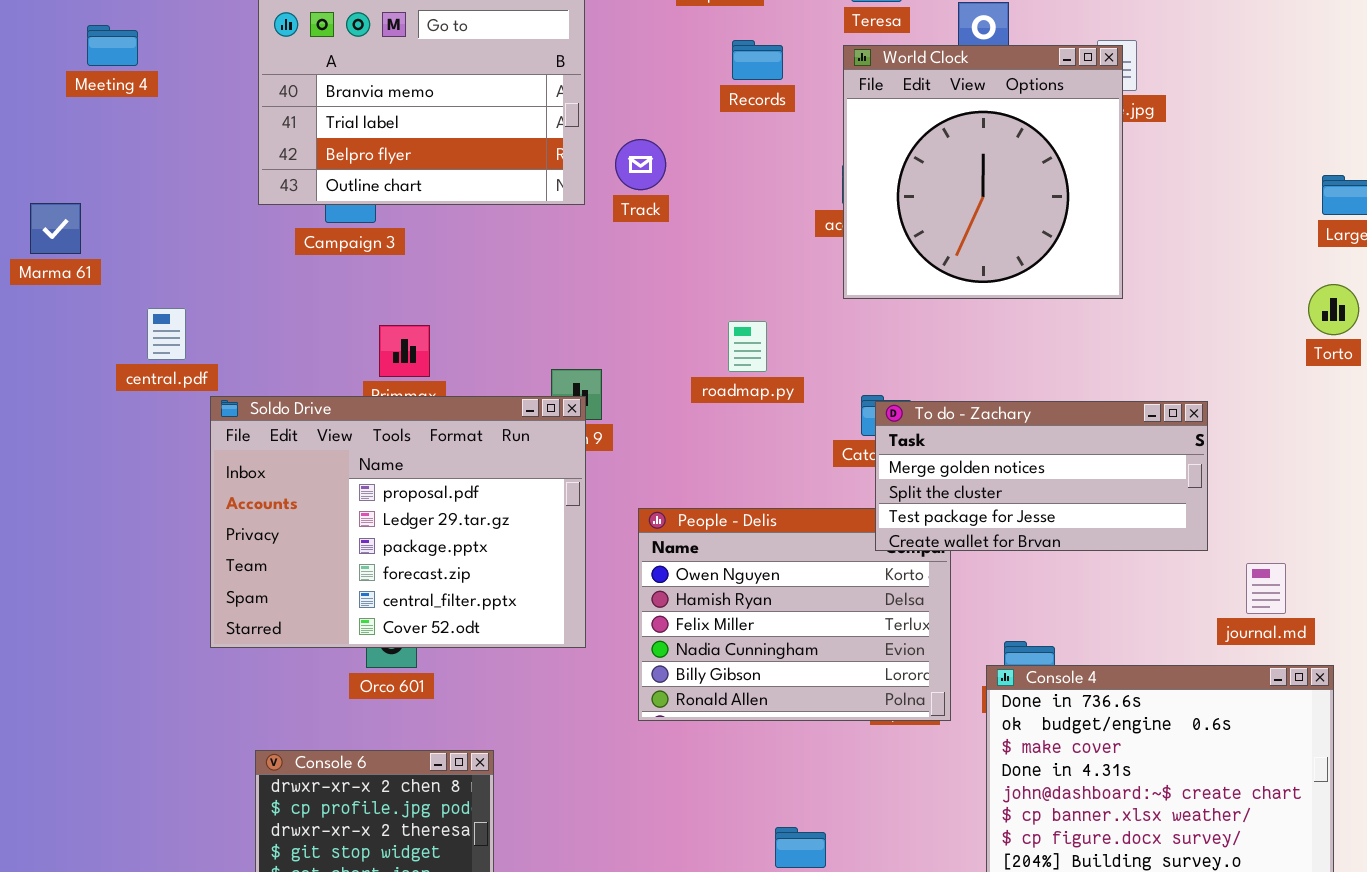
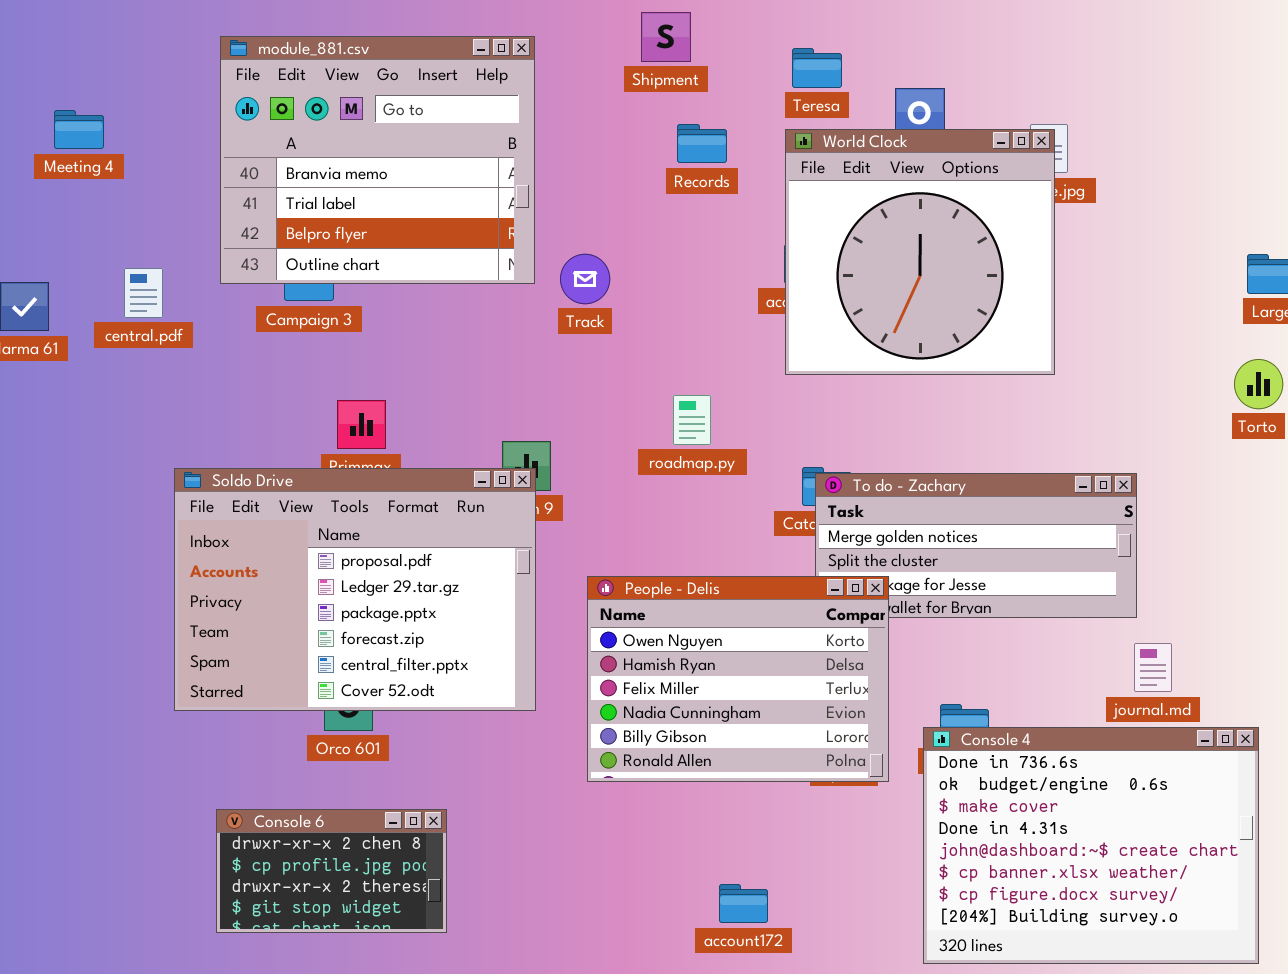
Track: [615,139,666,190] -> [560,254,610,304], moved
central.pdf: [147,308,186,360] -> [124,268,163,318], moved
People - Delis: [638,508,951,721] -> [587,576,889,782], raised
journal.md: [1246,563,1286,614] -> [1134,643,1172,692], moved

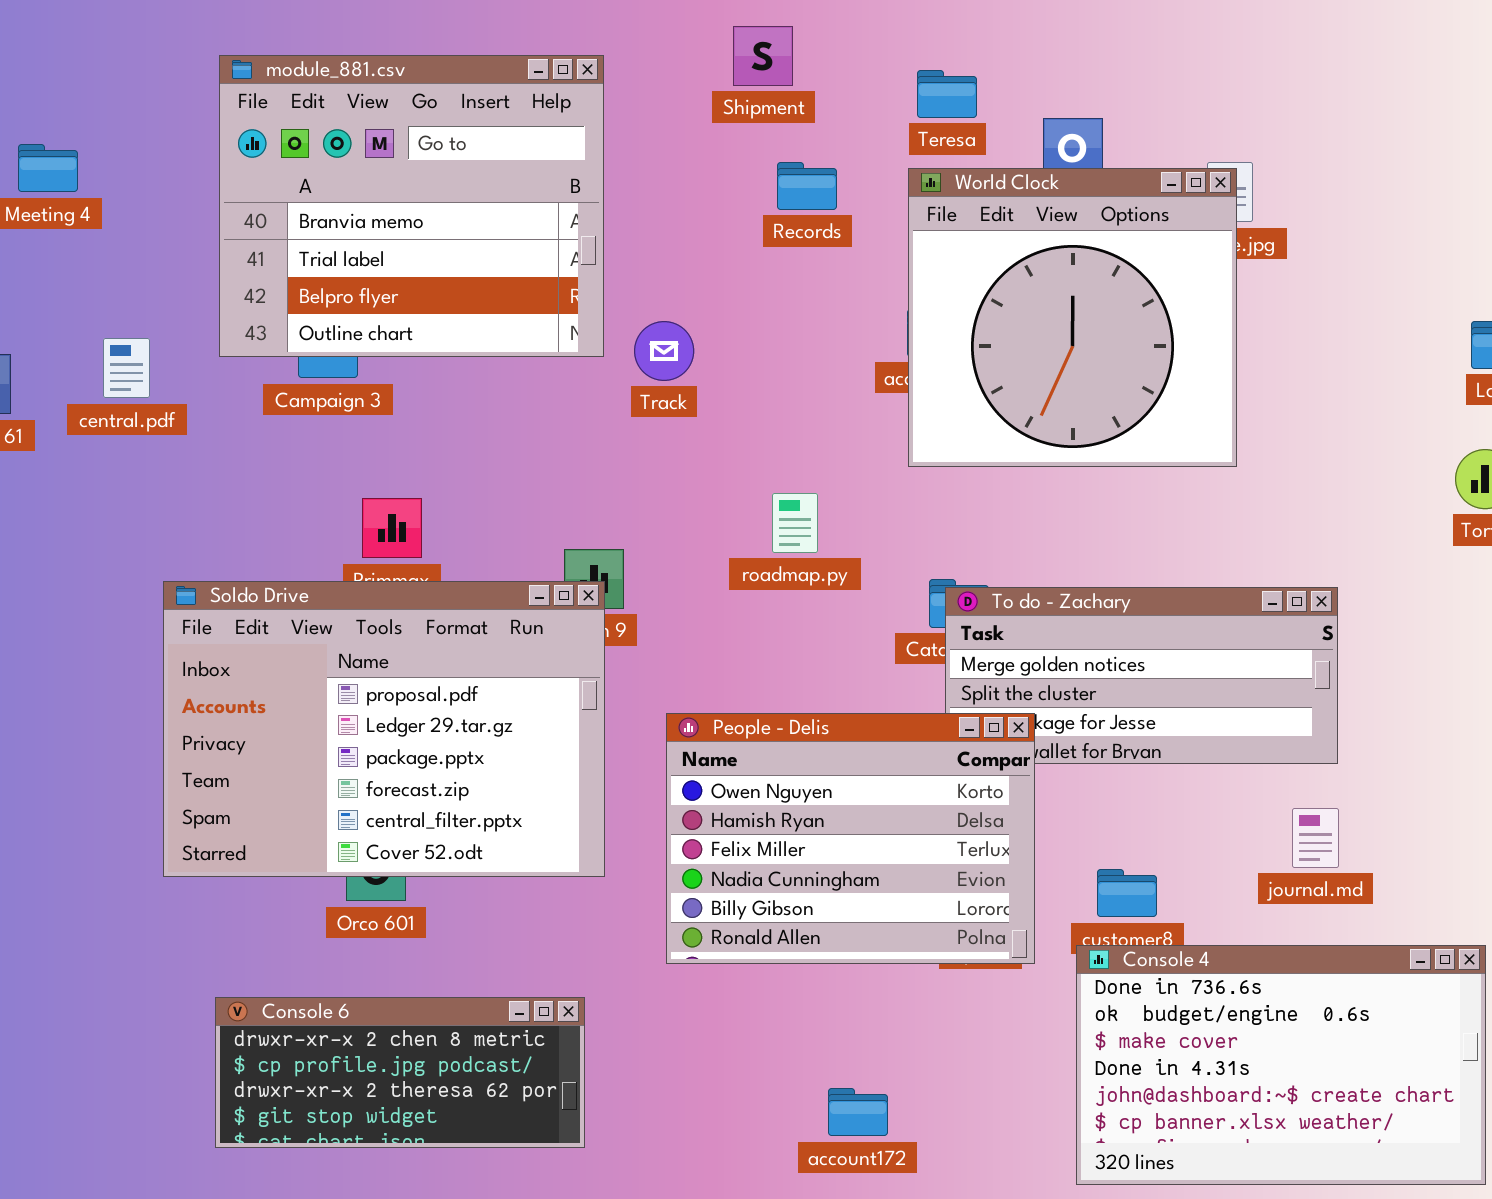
journal.md: [1134,643,1172,692] -> [1292,808,1339,868], moved
Console 4: [923,727,1259,964] -> [1076,945,1486,1185], resized
Console 6: [216,809,447,933] -> [215,997,585,1148], resized

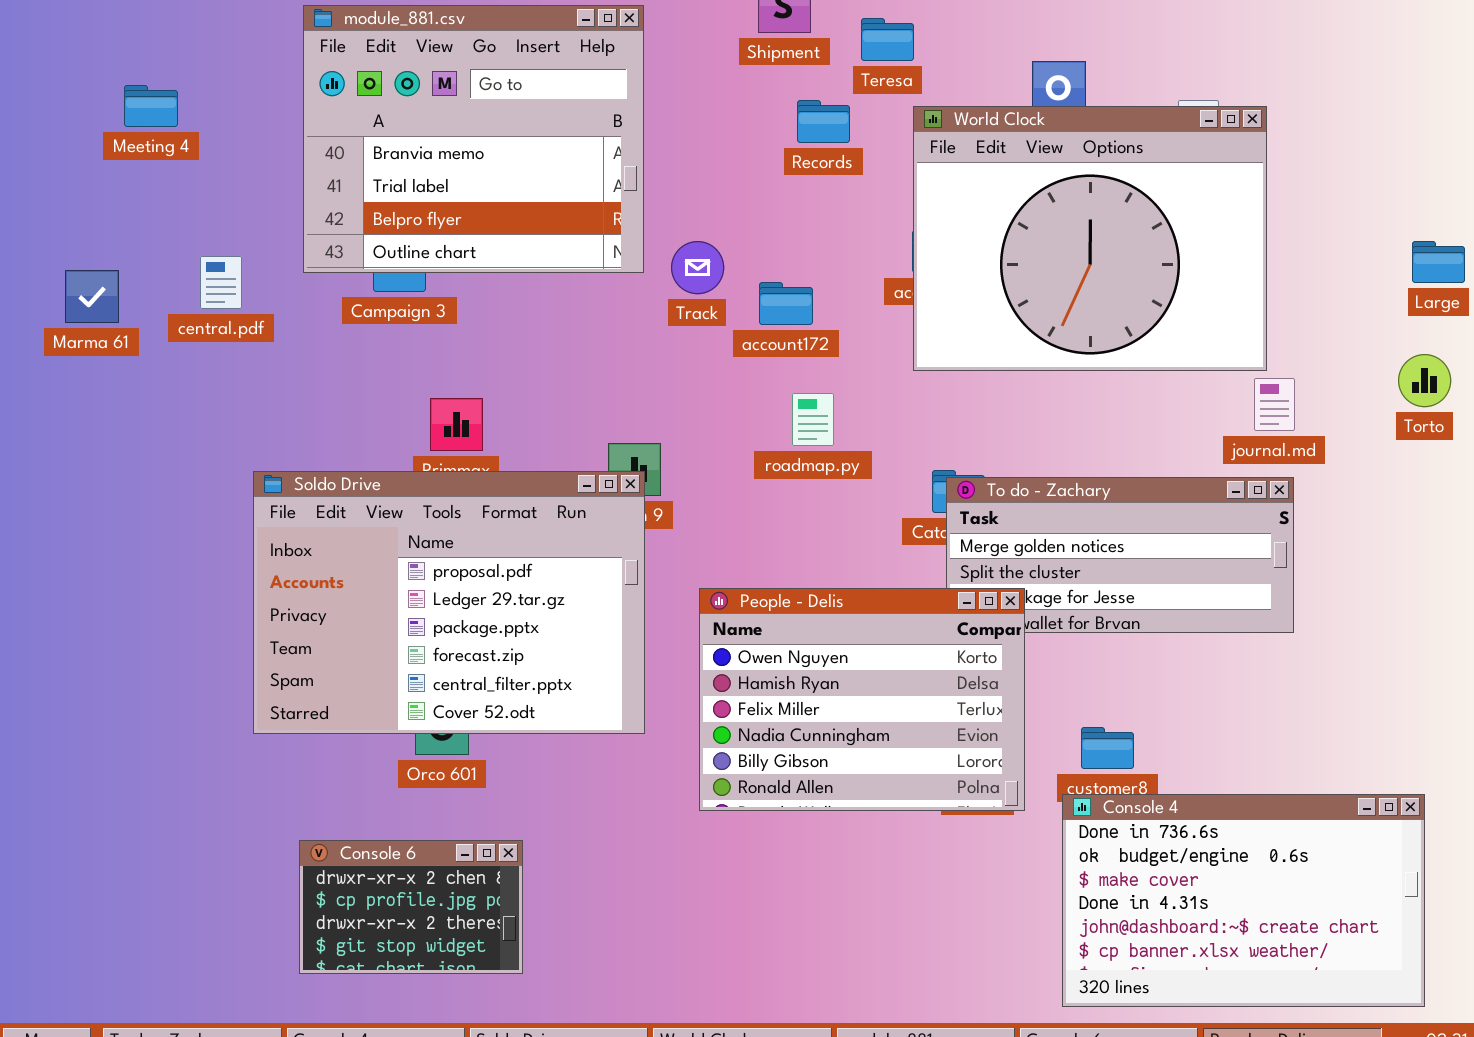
Teresa: [917,70,977,118] -> [861,18,914,61], moved
World Clock: [908,168,1237,467] -> [913,106,1267,371], resized
journal.md: [1292,808,1339,868] -> [1254,378,1295,431], moved
Console 6: [215,997,585,1148] -> [299,840,523,974], resized
account172: [828,1088,888,1136] -> [759,282,813,325], moved

